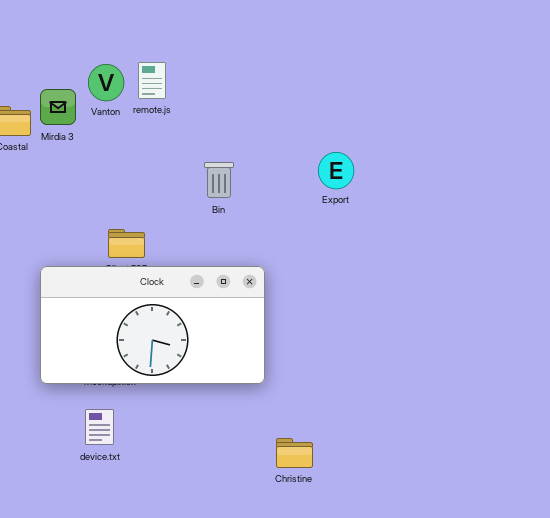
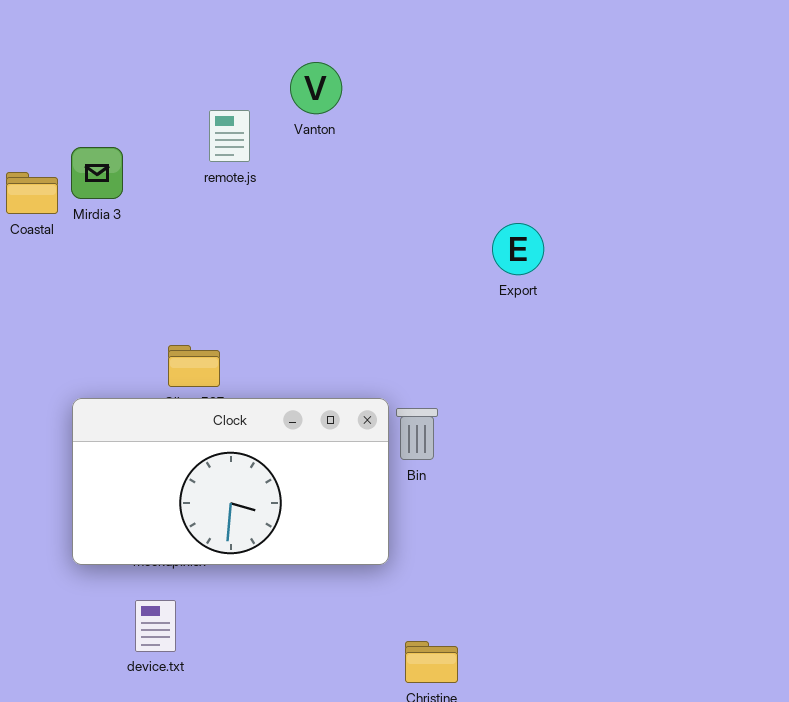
Vanton: [88,64,124,101] -> [290,62,342,114], moved
Export: [318,152,354,189] -> [492,223,544,275], moved
Bin: [204,162,234,198] -> [396,408,438,460], moved

